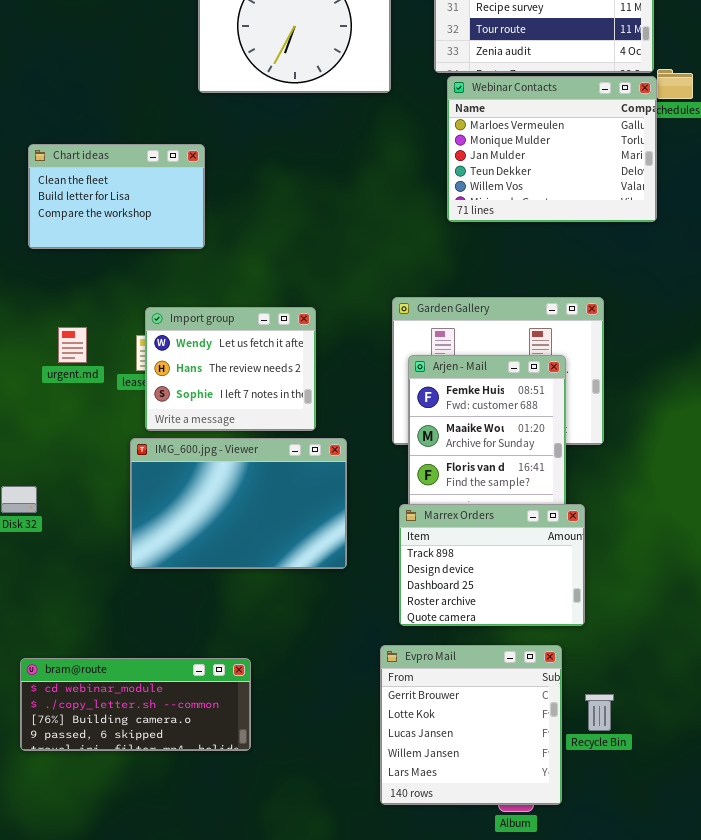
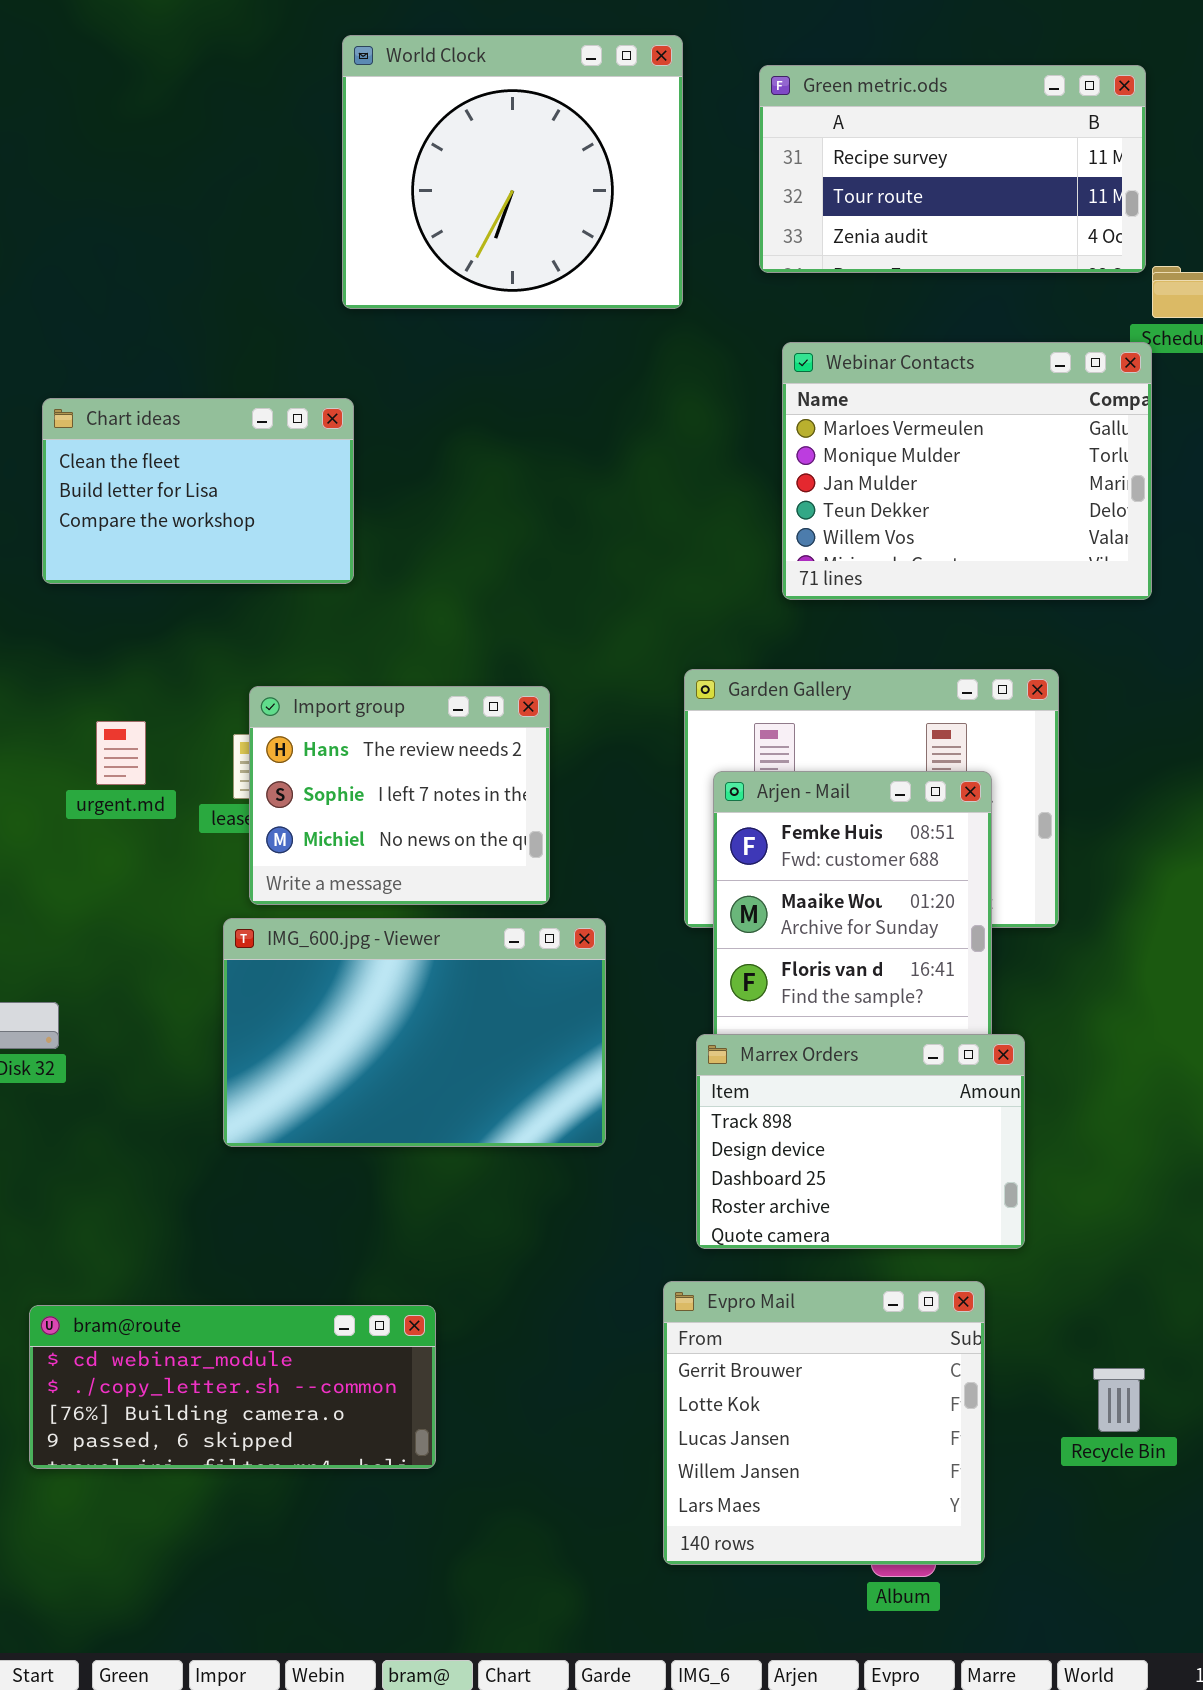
Webinar Contacts: [447,76,657,222] -> [782,342,1152,600], moved
Import group: [145,307,316,431] -> [249,686,550,905], scrolled down 1 row
Recycle Bin: [585,694,614,731] -> [1093,1368,1145,1432], moved

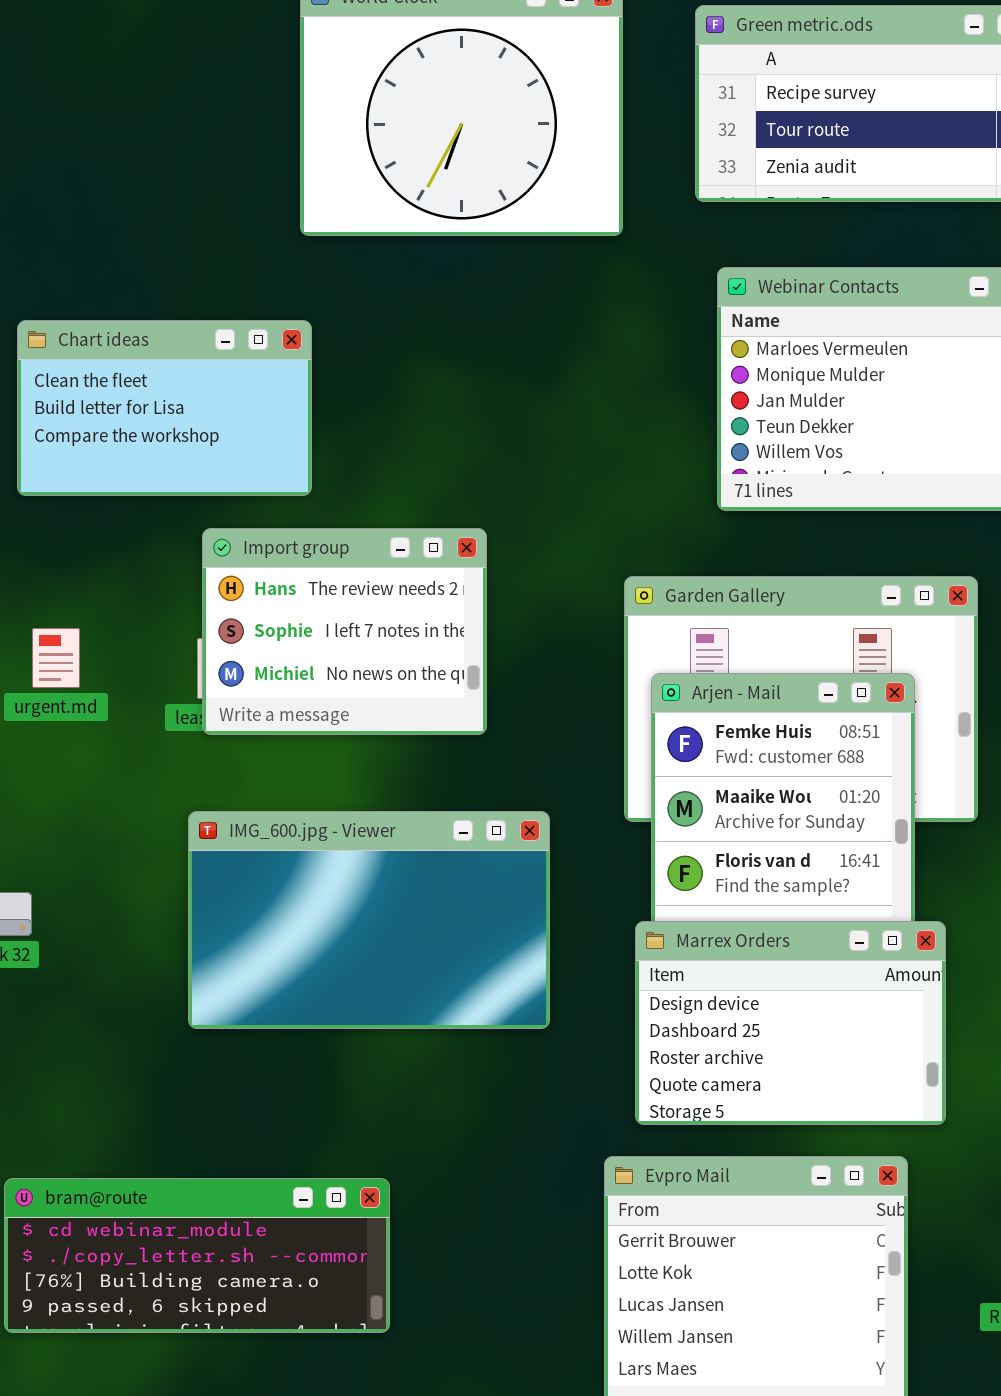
Import group: [249,686,550,905] -> [202,528,487,735], moved
urgent.md: [96,721,146,785] -> [32,628,80,688], moved
Marrex Orders: [696,1034,1025,1249] -> [635,921,946,1125], scrolled down 1 row

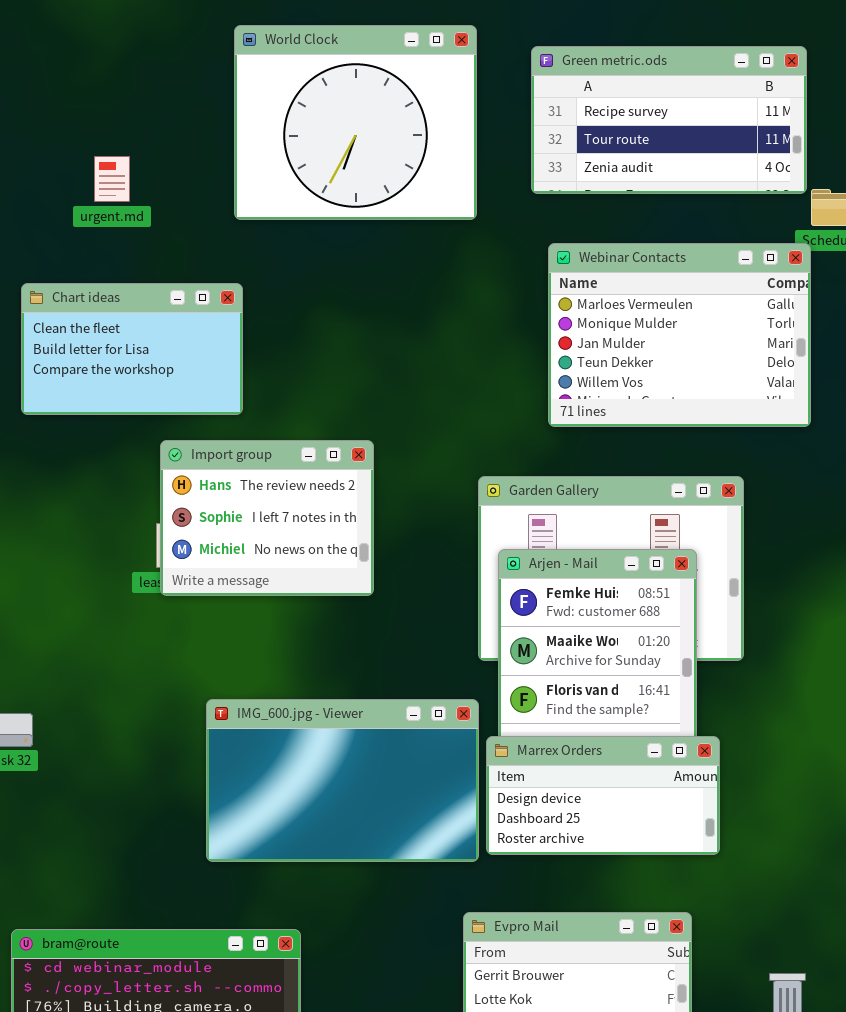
urgent.md: [32,628,80,688] -> [94,156,130,202], moved
IMG_600.jpg - Viewer: [188,811,550,1029] -> [206,699,479,862], moved
Marrex Orders: [635,921,946,1125] -> [486,736,720,855], resized

